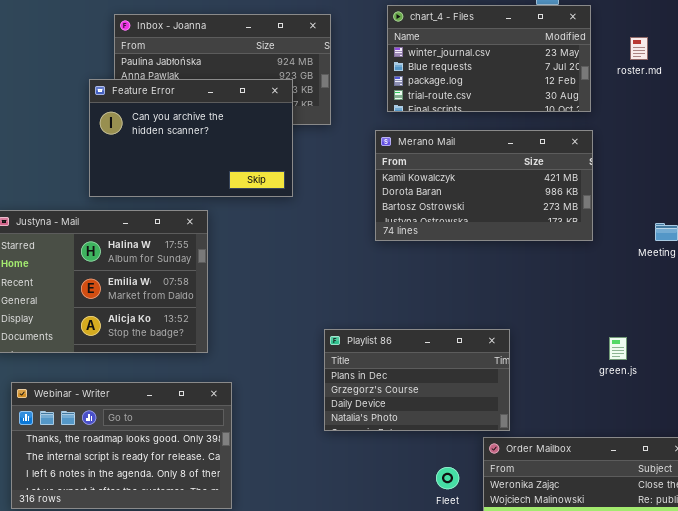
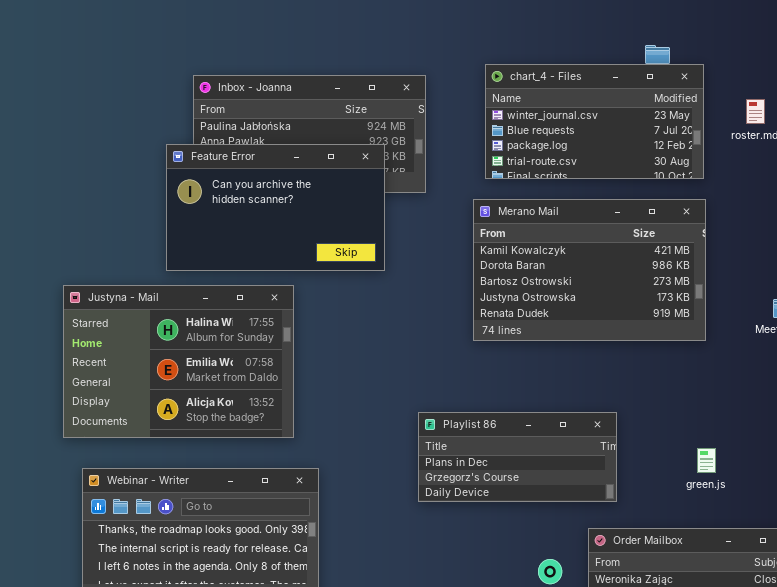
Merano Mail: [375,130,593,241] -> [473,199,706,341], resized
Playlist 86: [324,329,510,431] -> [418,412,617,502], resized
green.js: [609,337,627,360] -> [697,448,716,473], moved

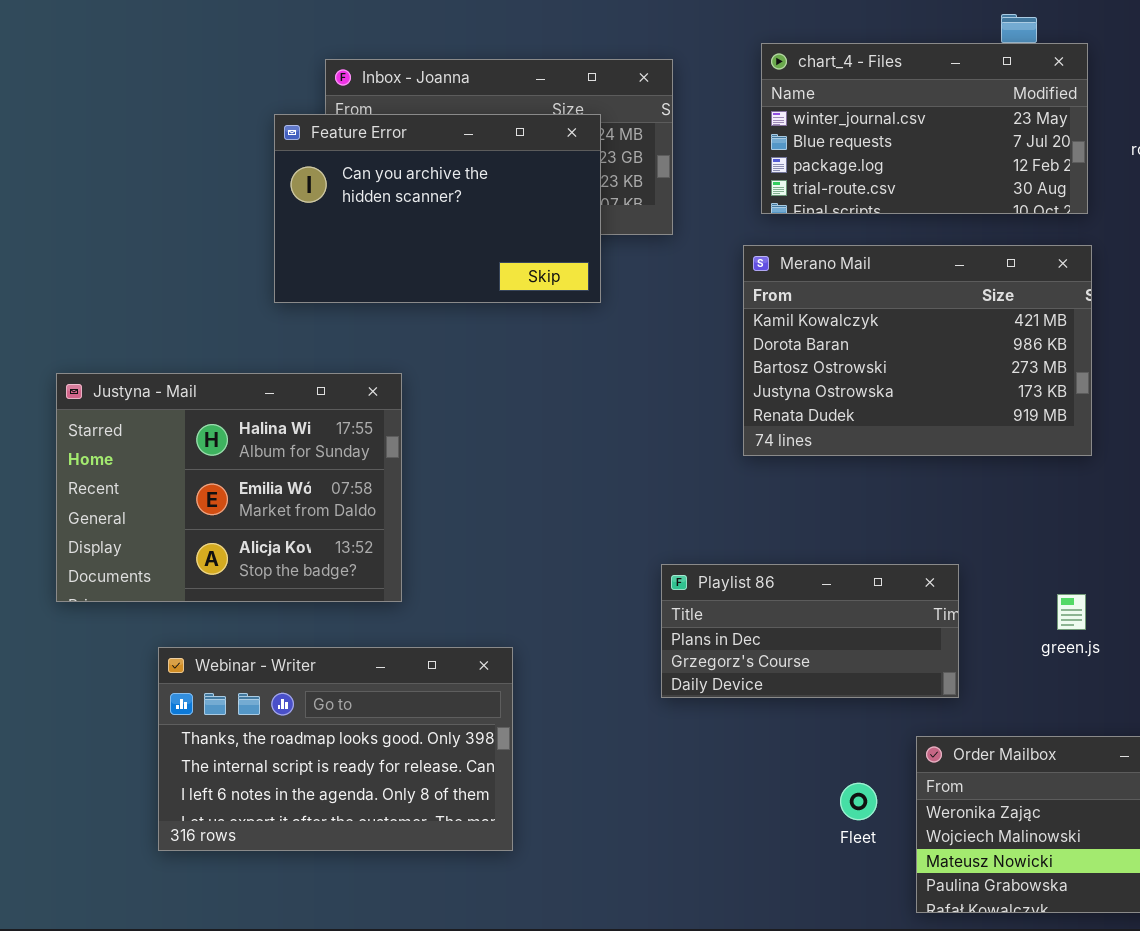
Feature Error: [166,144,385,271] -> [274,114,601,303], moved
Justyna - Mail: [63,285,294,438] -> [56,373,402,602], moved
green.js: [697,448,716,473] -> [1057,594,1086,630], moved

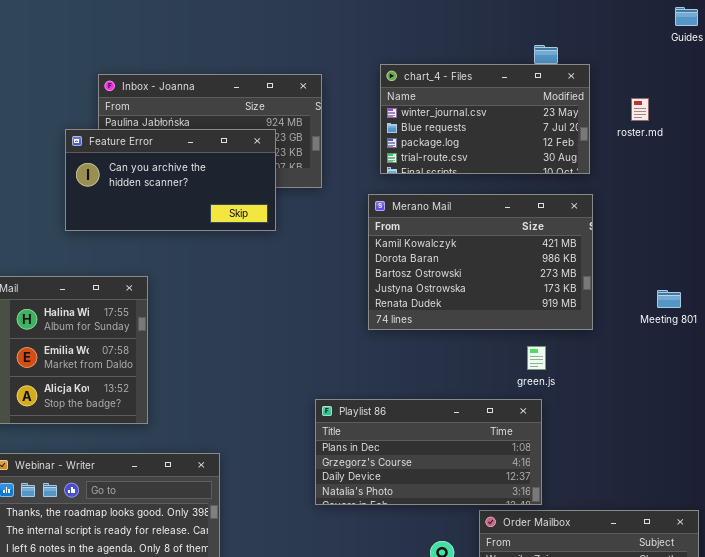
Feature Error: [274,114,601,303] -> [65,129,276,231], resized
Playlist 86: [661,564,959,698] -> [315,399,542,505], resized
green.js: [1057,594,1086,630] -> [527,346,546,370], moved

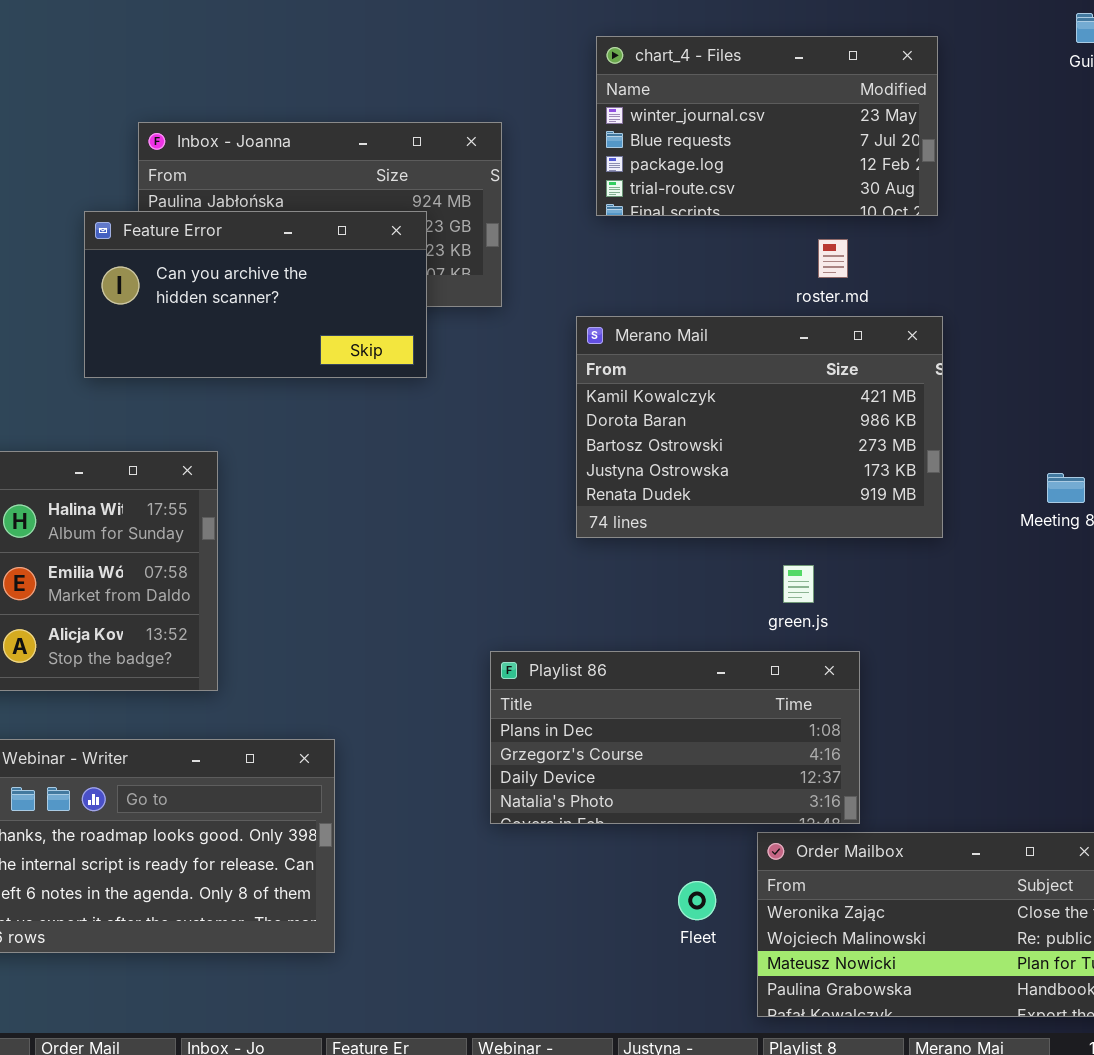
chart_4 - Files: [380,64,590,174] -> [596,36,938,216], moved
roster.md: [631,98,649,121] -> [818,239,848,278], moved
green.js: [527,346,546,370] -> [783,565,814,603], moved

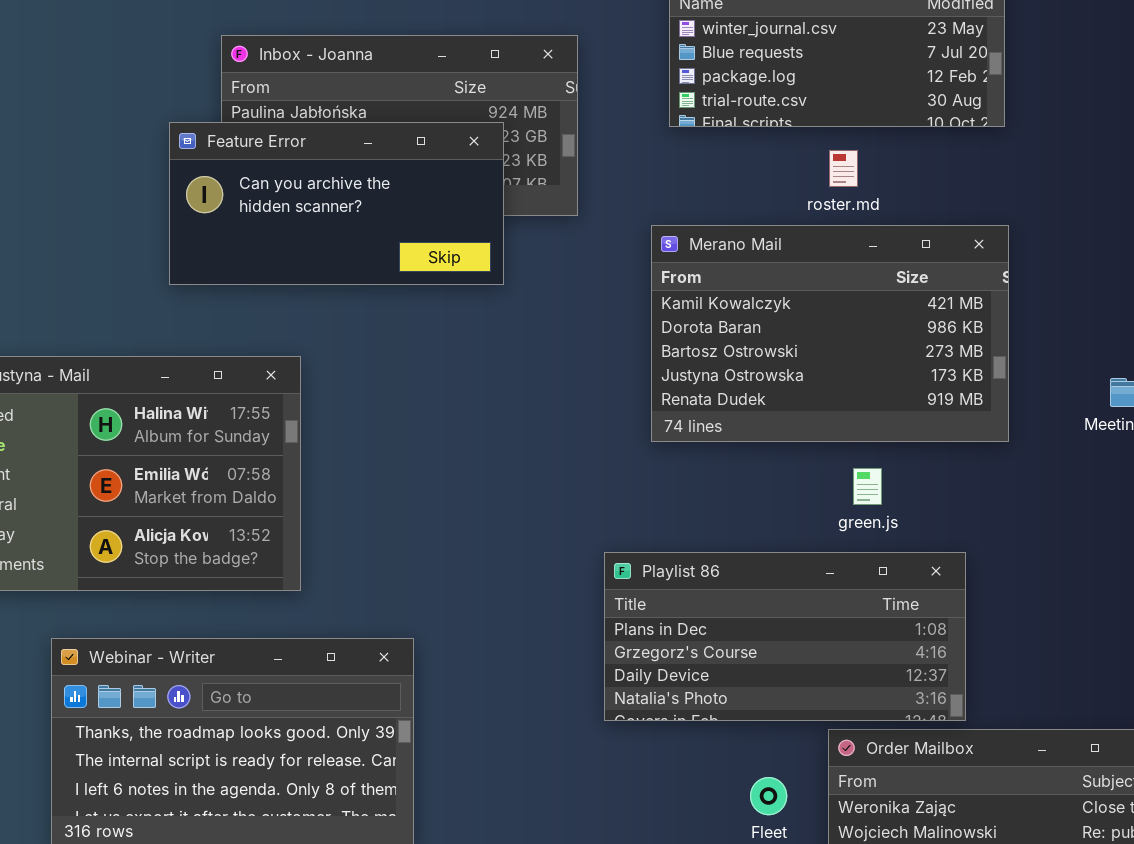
roster.md: [818,239,848,278] -> [829,150,858,187], moved
Playlist 86: [490,651,860,824] -> [604,552,966,721], moved

